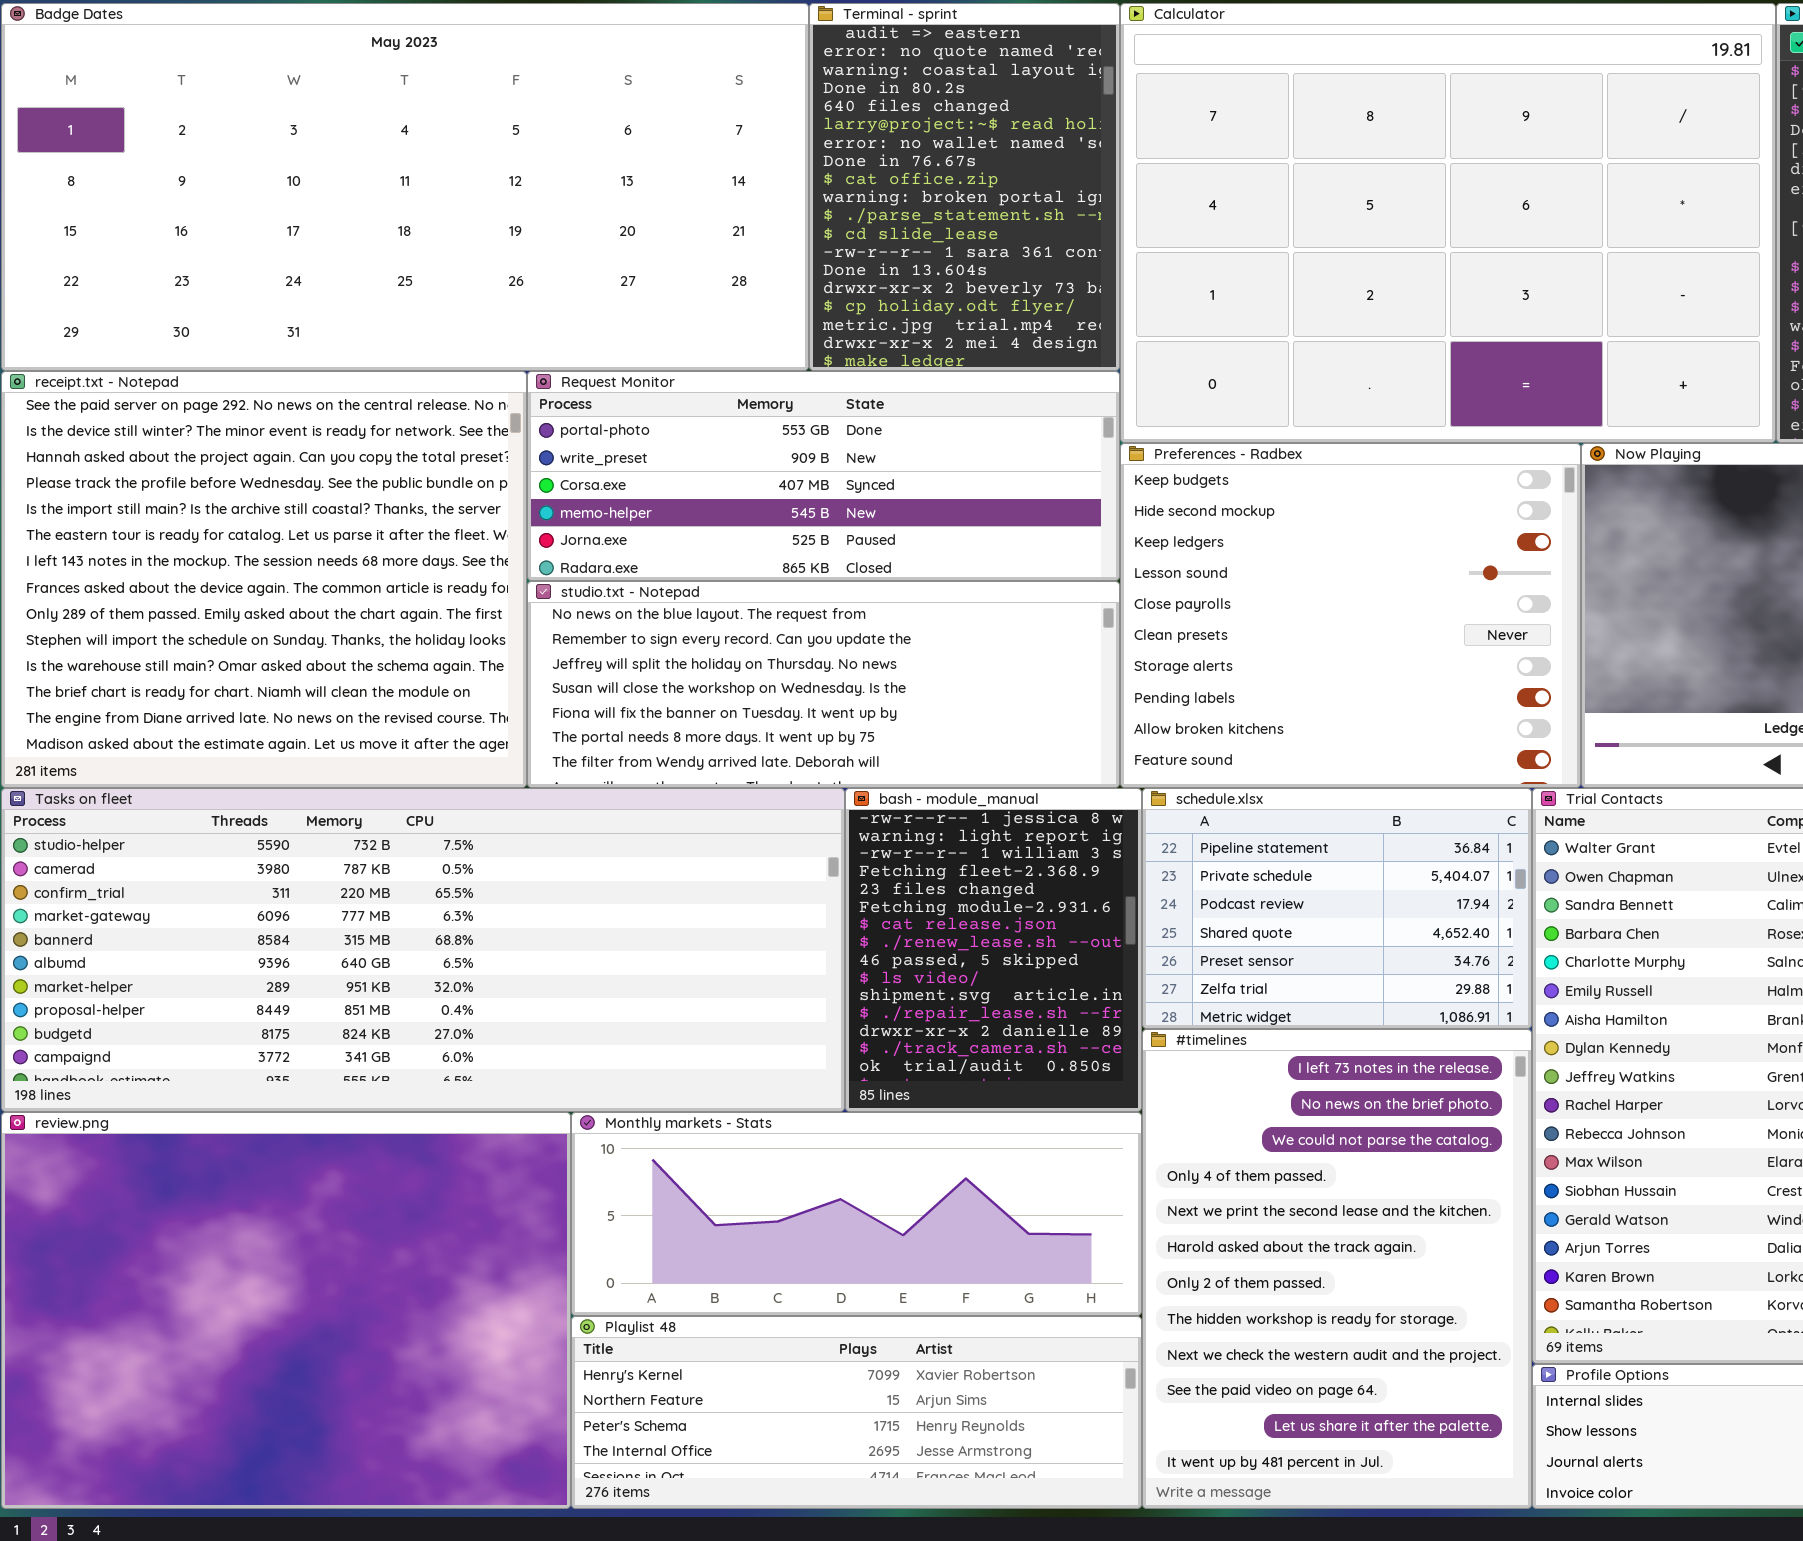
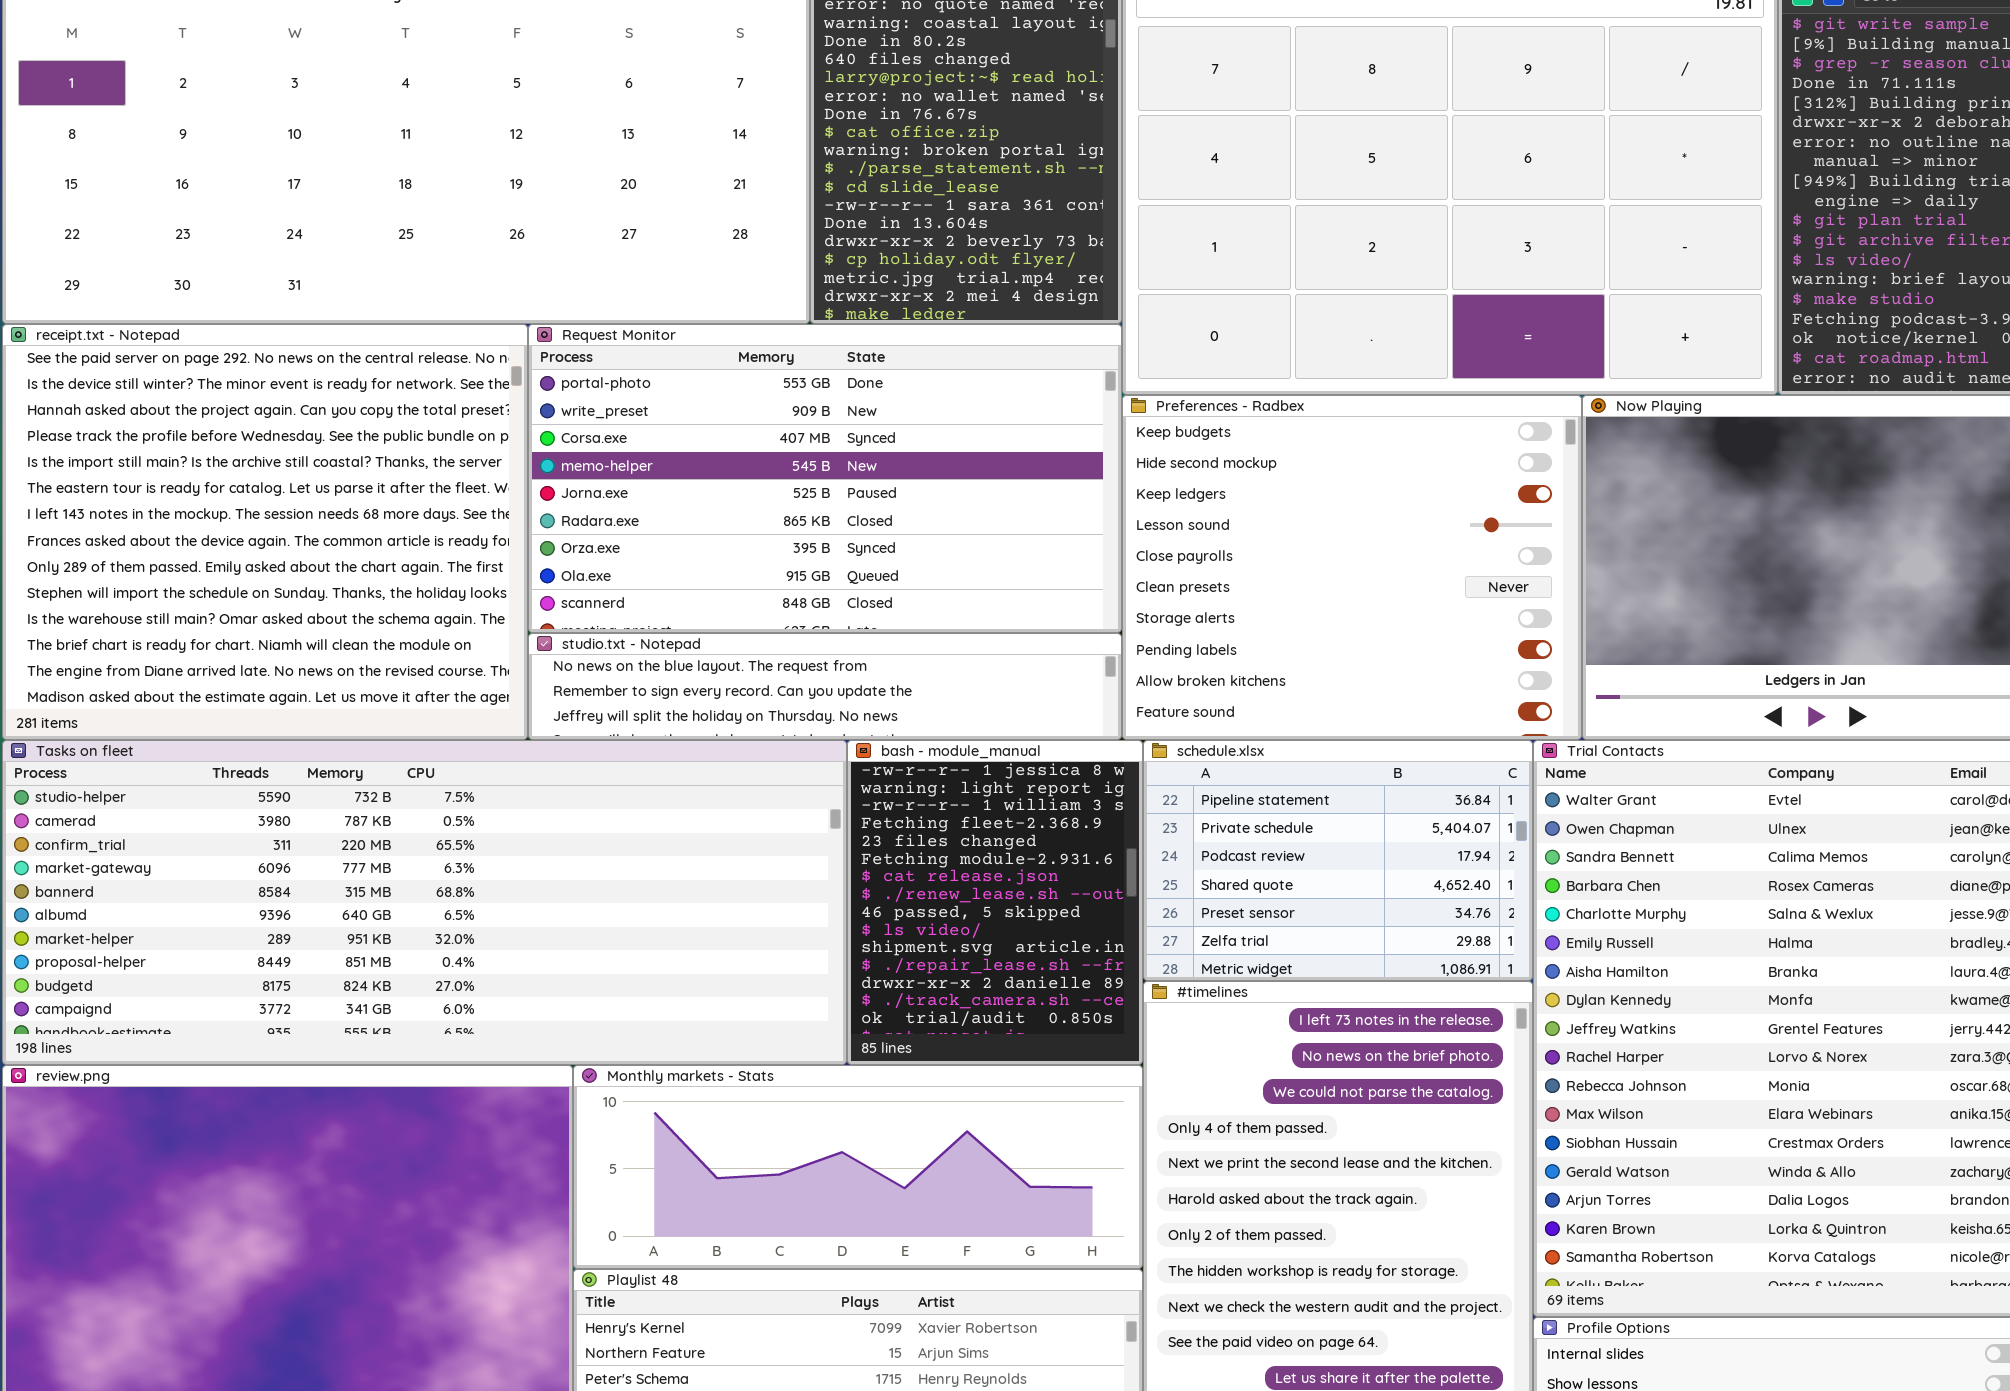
Request Monitor: [527,371,1120,581] -> [528,324,1122,633], resized
studio.txt - Notepad: [527,581,1120,788] -> [528,633,1122,740], resized

